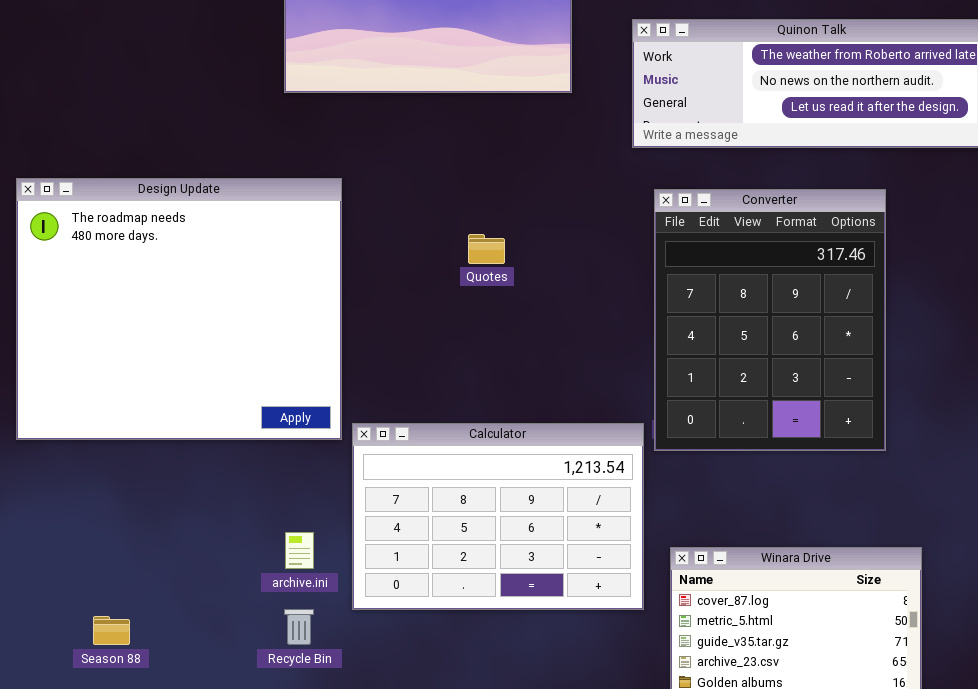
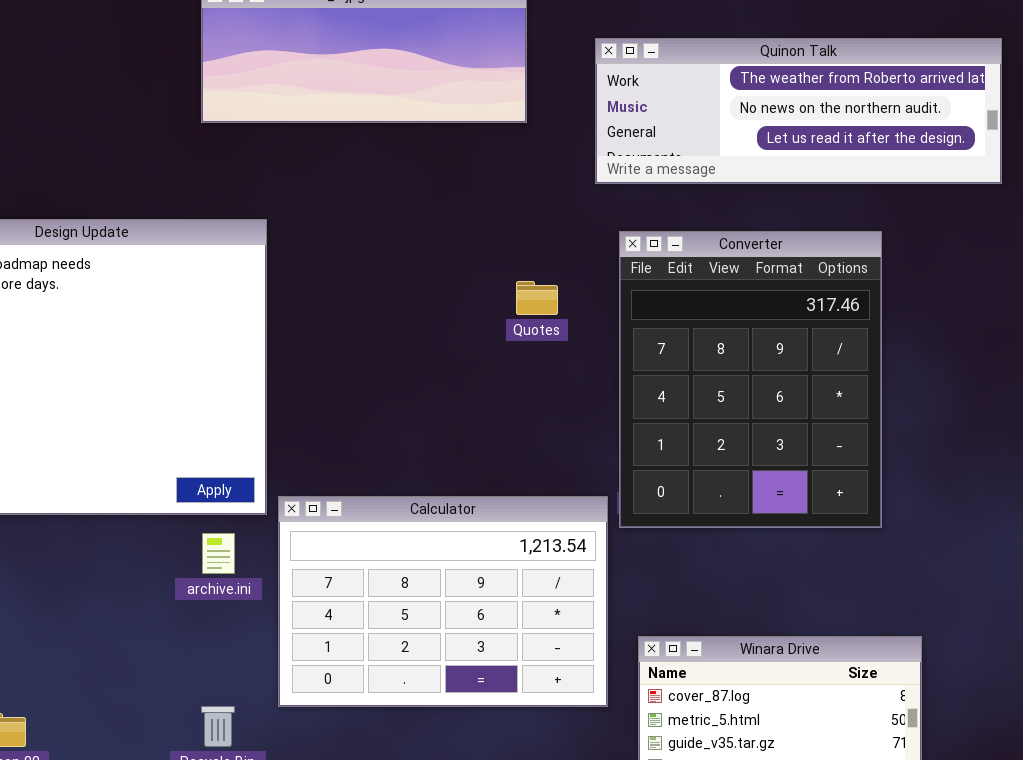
Quotes: [468,234,505,264] -> [516,281,558,315], moved
archive.ini: [285,532,314,569] -> [202,533,235,574], moved

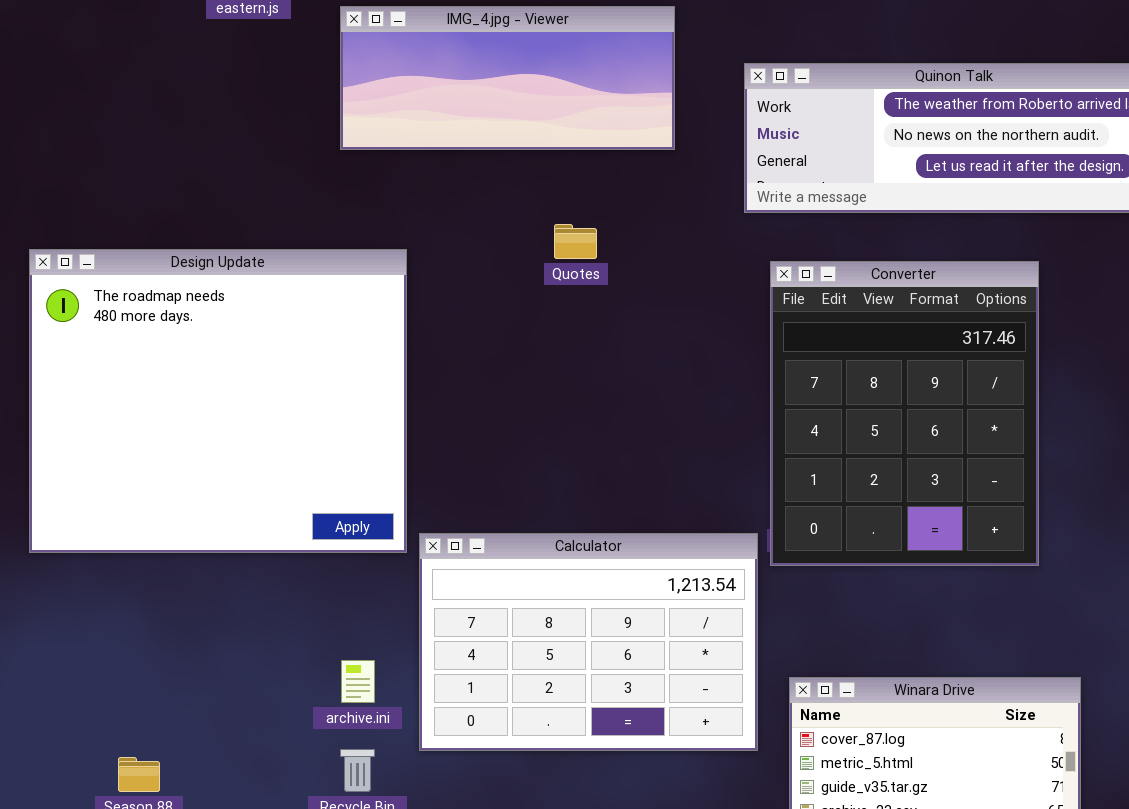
Quotes: [516,281,558,315] -> [554,224,597,259], moved
archive.ini: [202,533,235,574] -> [341,660,375,703], moved

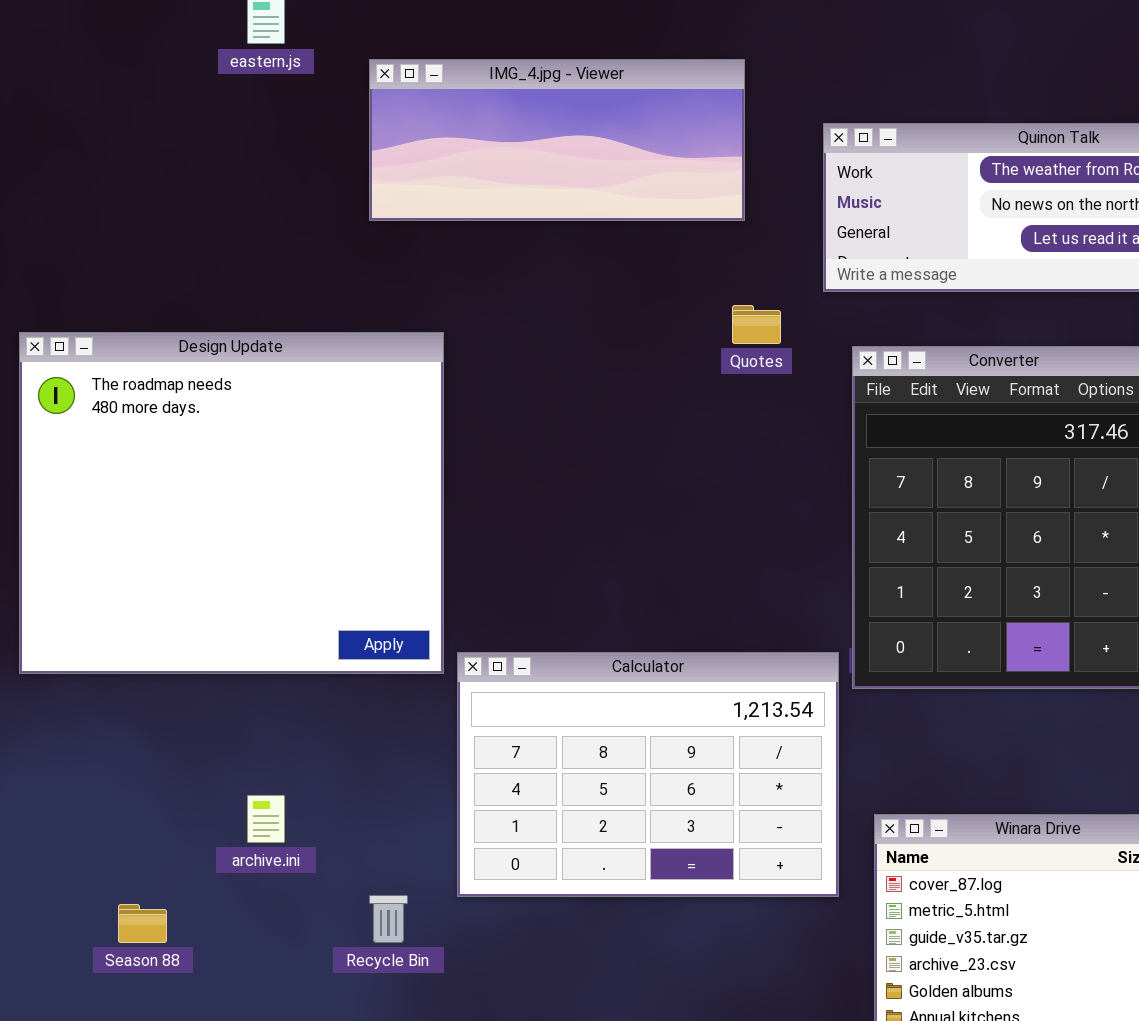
Quotes: [554,224,597,259] -> [732,305,781,344], moved
archive.ini: [341,660,375,703] -> [247,795,285,843], moved

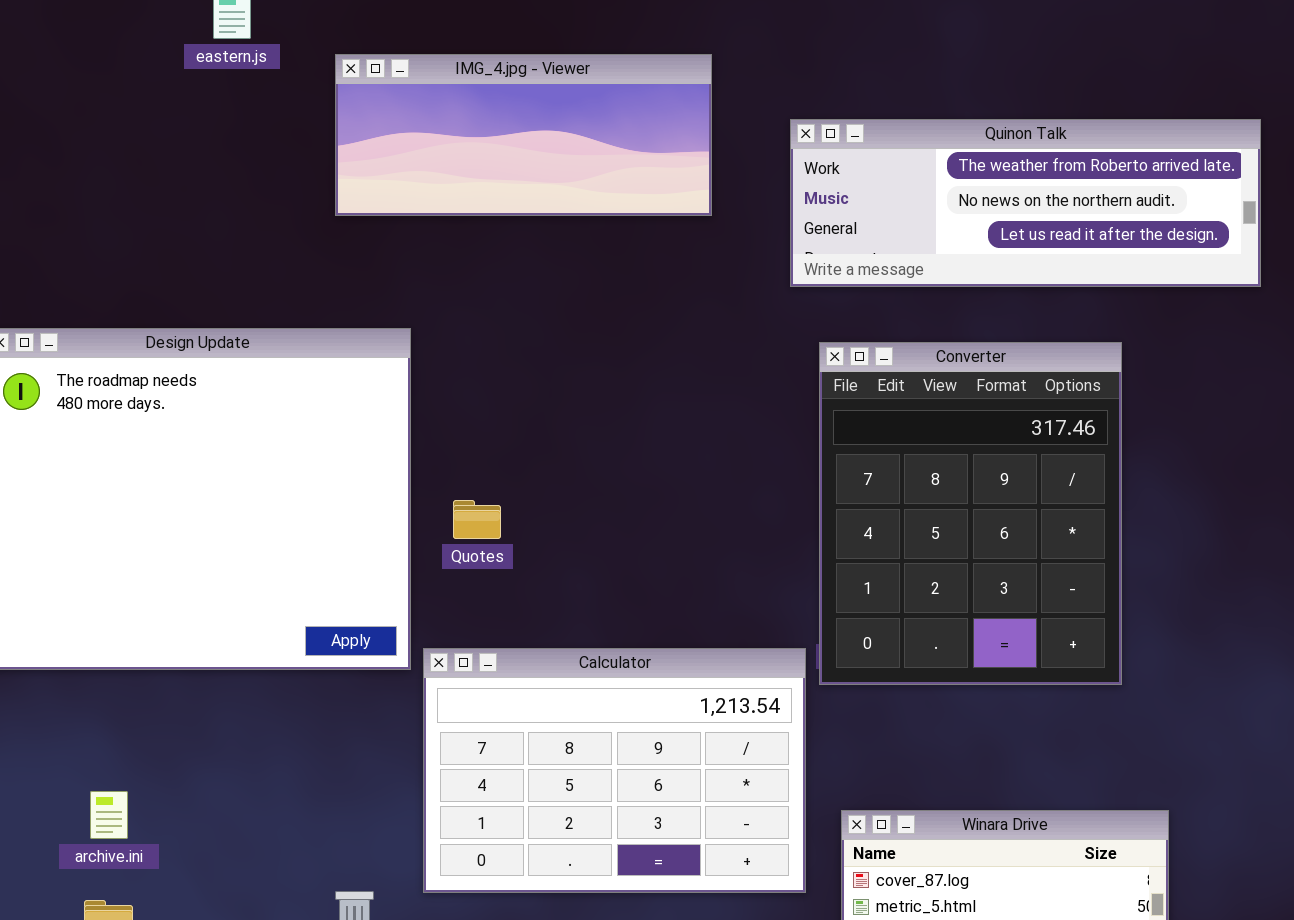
Quotes: [732,305,781,344] -> [453,500,501,539], moved
archive.ini: [247,795,285,843] -> [90,791,128,839], moved

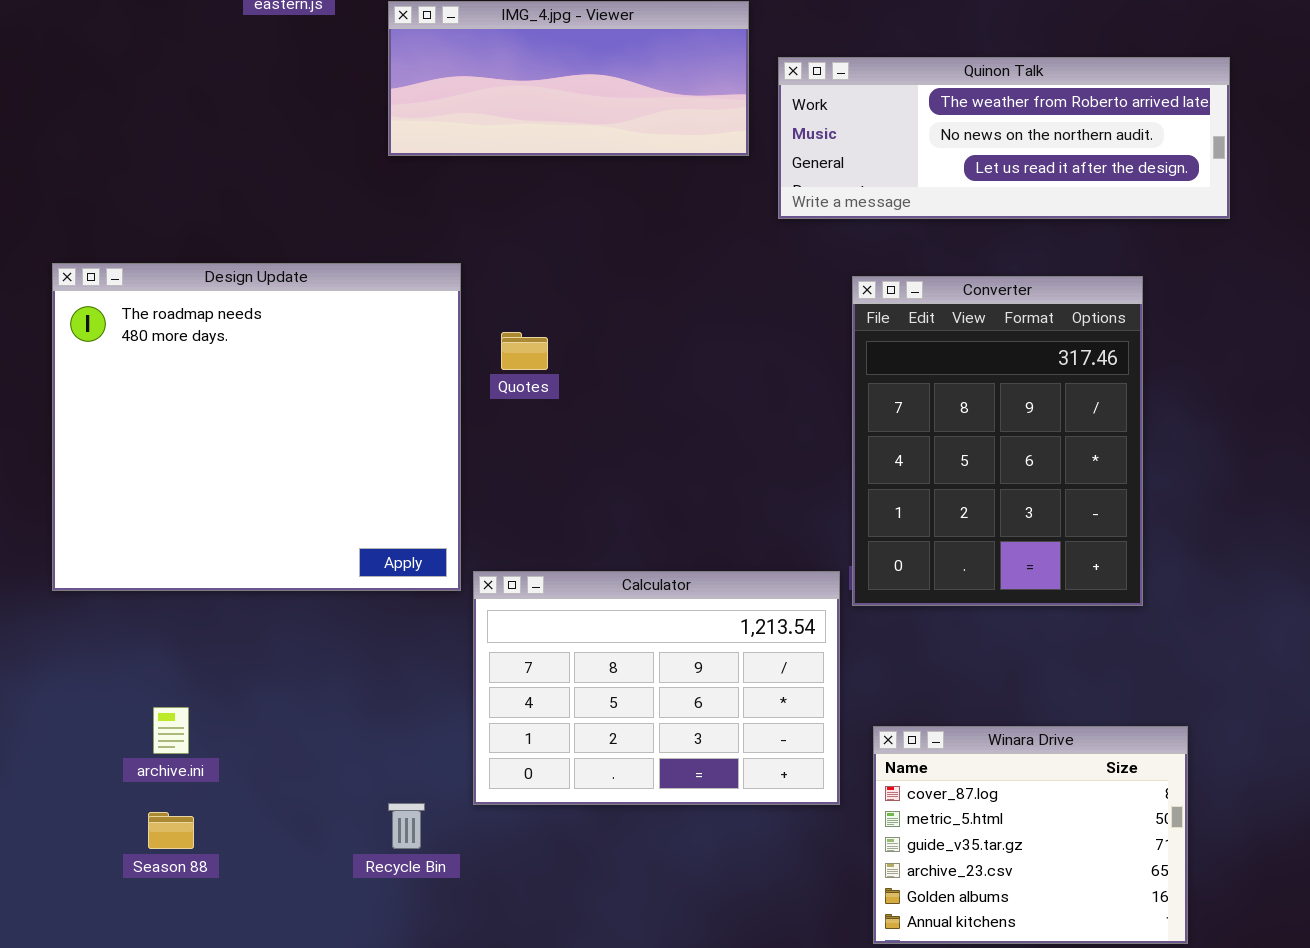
Quinon Talk: [790,119,1261,287] -> [778,57,1230,219], moved
Quotes: [453,500,501,539] -> [501,332,548,370], moved

